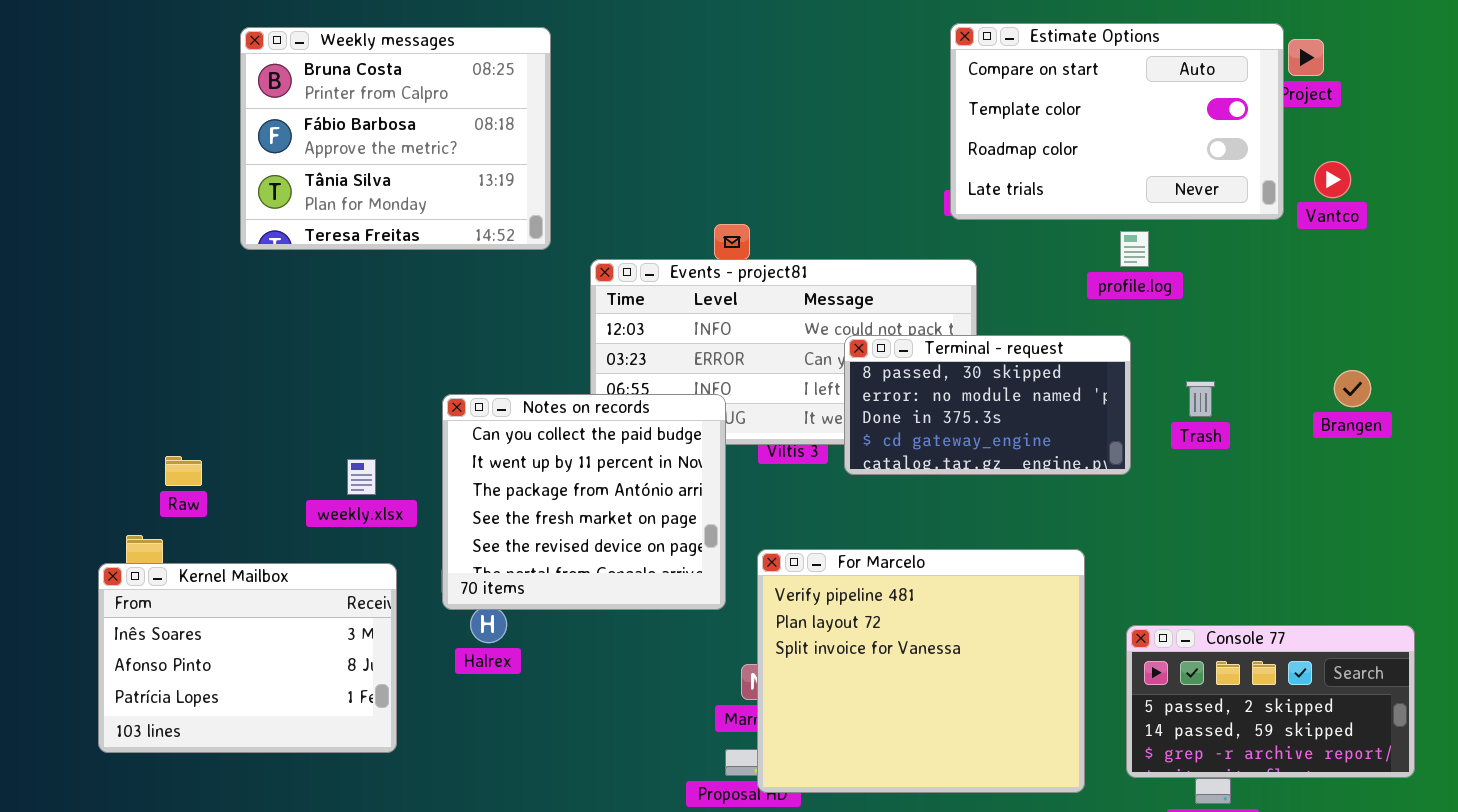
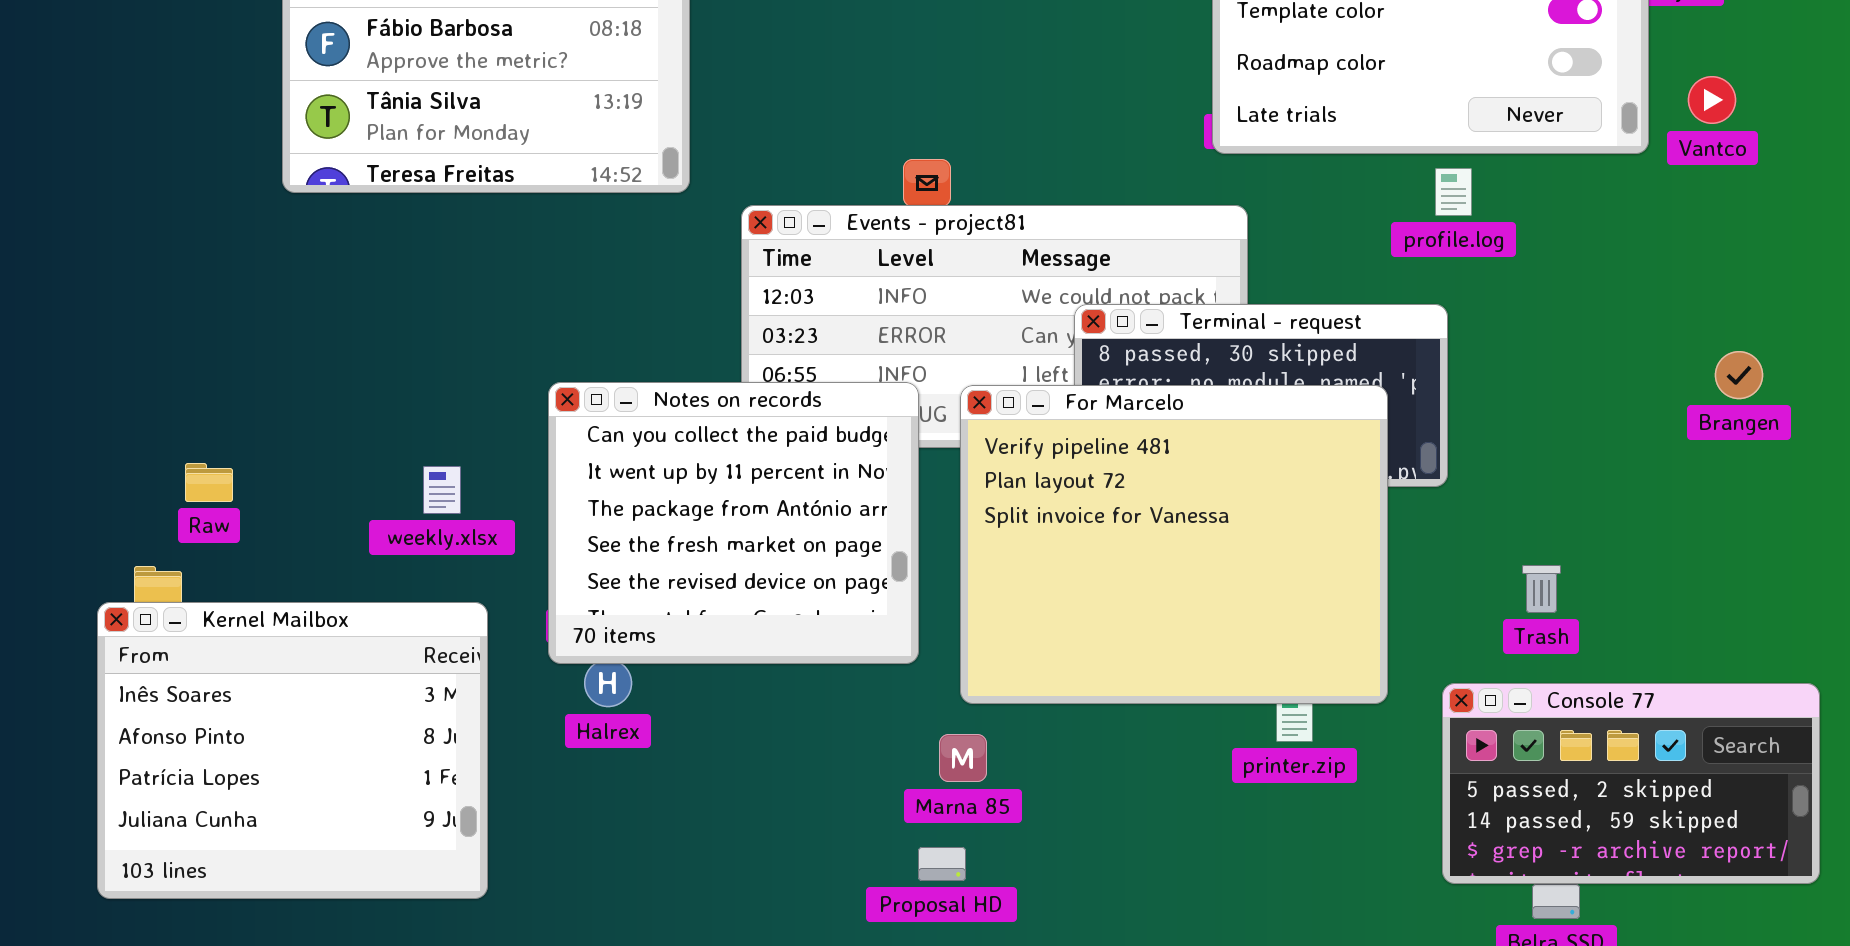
Trash: [1186,381,1215,417] -> [1522,565,1561,613], moved
For Marcelo: [757,549,1085,793] -> [960,385,1388,704], moved
Kernel Mailbox: [98,563,397,753] -> [97,602,488,899], resized

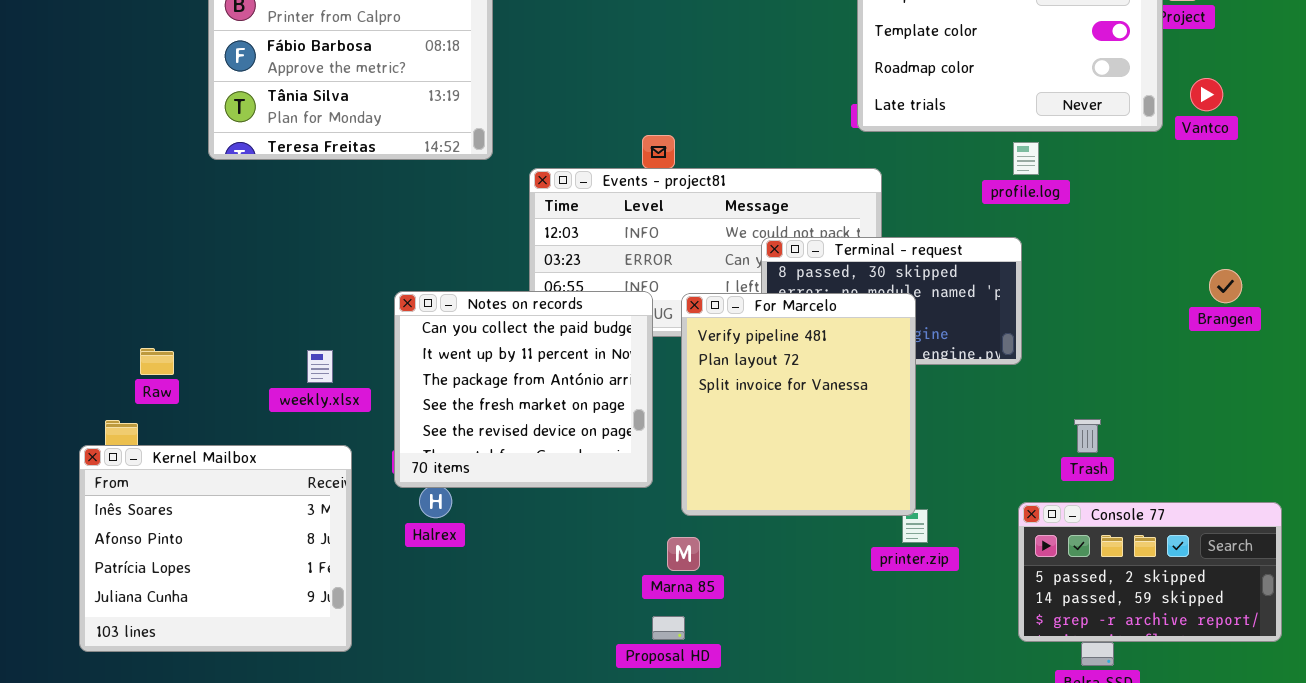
For Marcelo: [960,385,1388,704] -> [681,293,916,516], resized

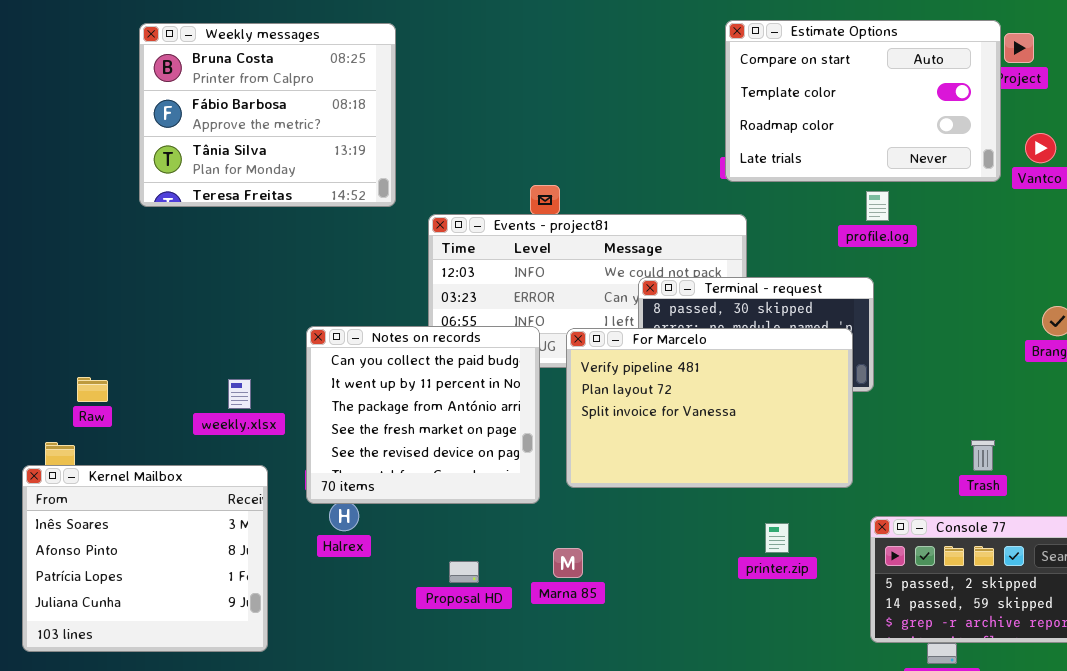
For Marcelo: [681,293,916,516] -> [566,328,853,488], resized
Trash: [1074,419,1101,453] -> [971,440,995,471], moved
Proposal HD: [652,616,685,640] -> [449,561,479,583], moved

